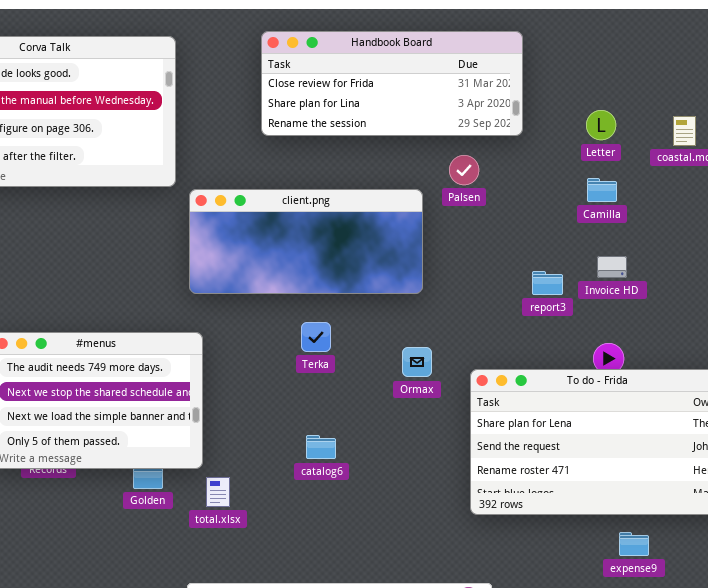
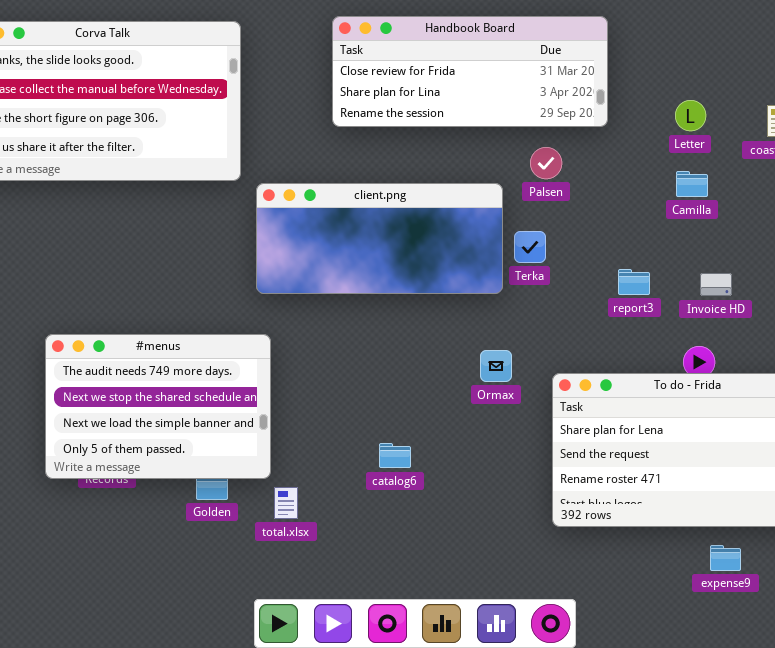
Invoice HD: [597,256,627,278] -> [700,273,732,296], moved
Terka: [301,322,331,352] -> [514,231,546,263], moved

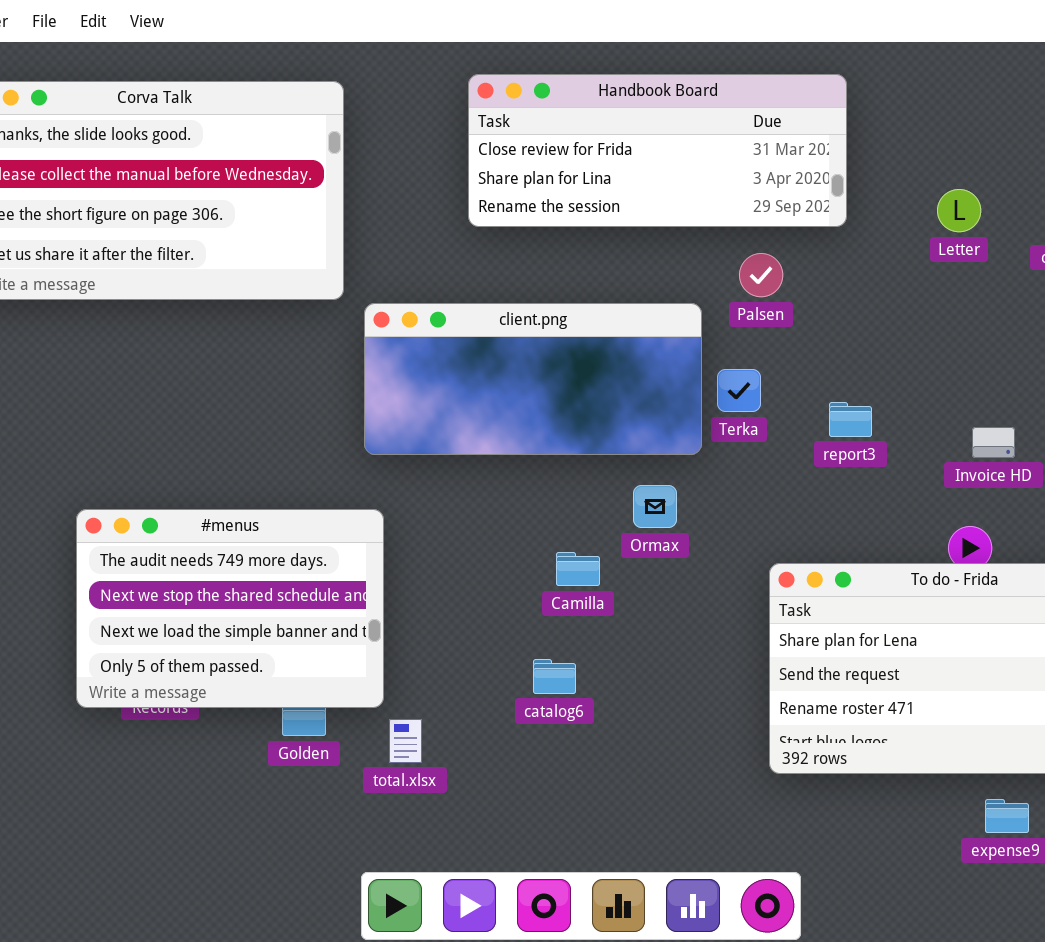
Camilla: [676,171,708,197] -> [556,552,600,586], moved
report3: [618,269,650,295] -> [829,402,872,437], moved
Ormax: [480,350,512,382] -> [633,485,677,528], moved

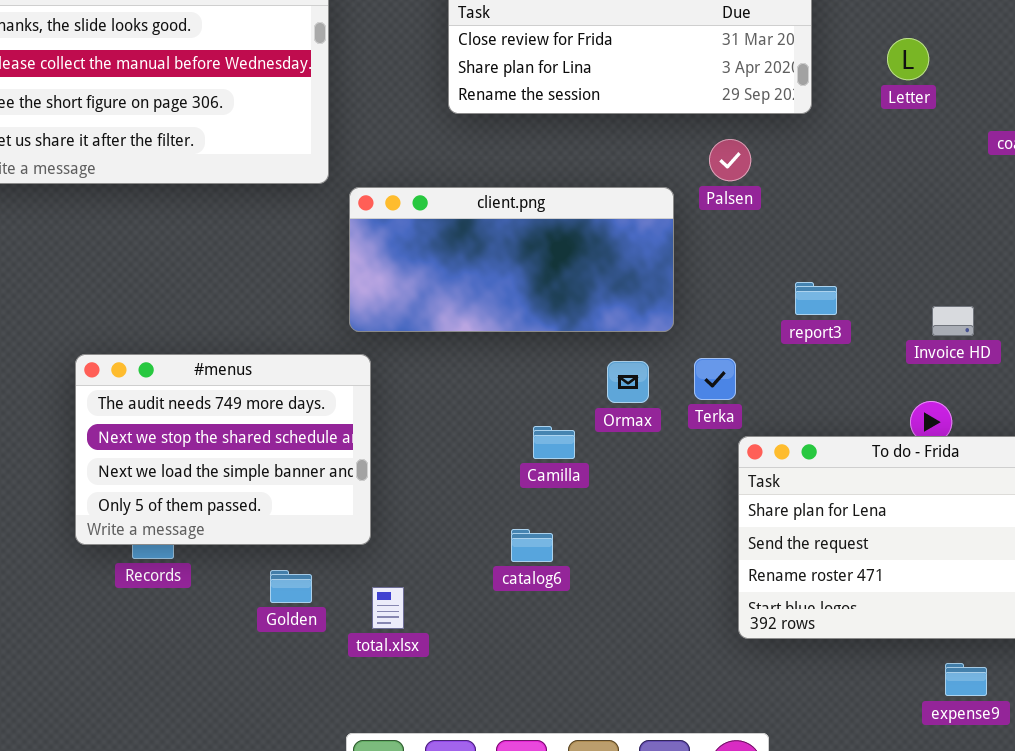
Letter: [937,189,981,232] -> [887,38,929,80], moved
Terka: [717,369,761,412] -> [694,358,736,400], moved
#menus: [76,509,384,708] -> [75,354,371,545], moved

